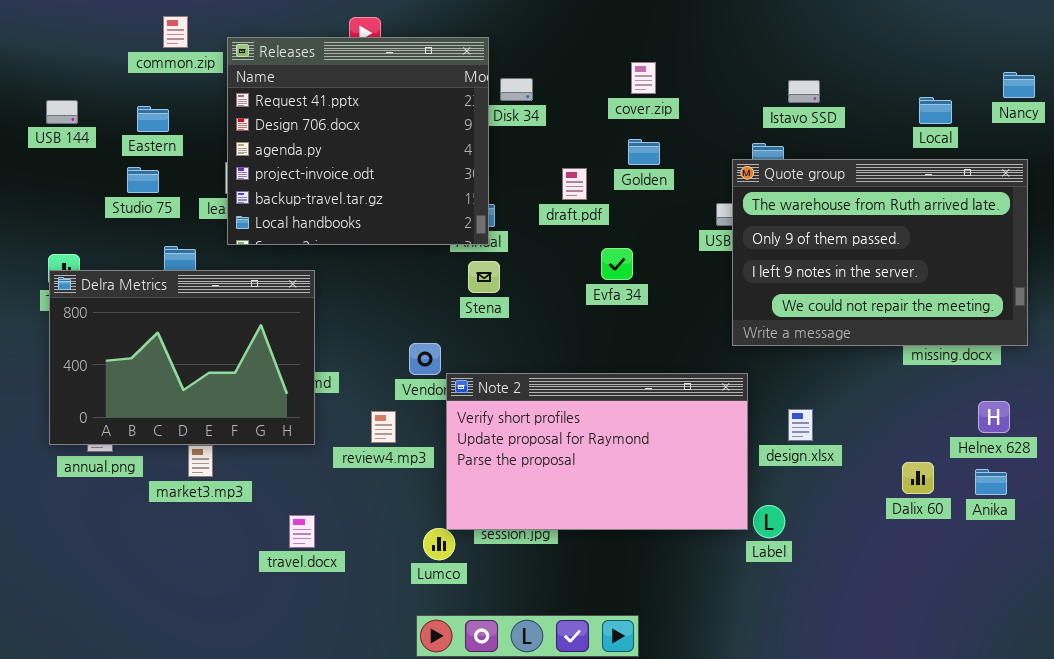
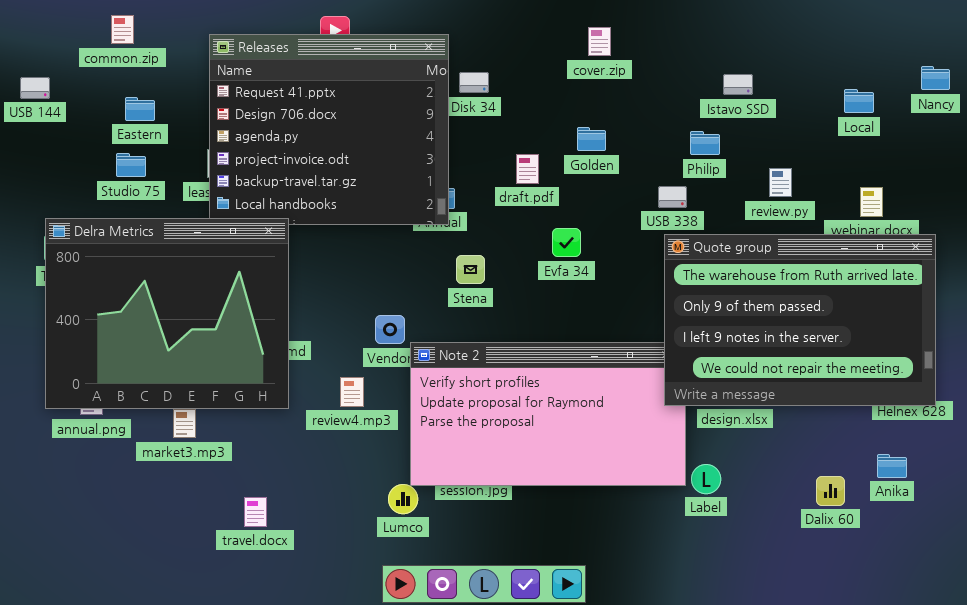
common.zip: [163,16,188,48] -> [111,15,134,44], moved
cover.zip: [631,62,656,94] -> [588,27,611,56], moved
USB 144: [46,100,78,124] -> [20,77,50,99], moved
Quote group: [732,159,1028,346] -> [664,234,936,406], moved
Stena: [468,261,500,293] -> [456,255,485,284], moved
Delra Metrics: [49,270,315,445] -> [45,218,289,409], resized
Dalix 60: [902,462,934,494] -> [816,476,845,506], moved
Anika: [975,469,1007,495] -> [877,454,907,478], moved
travel.docx: [289,515,315,548] -> [244,497,267,527], moved

